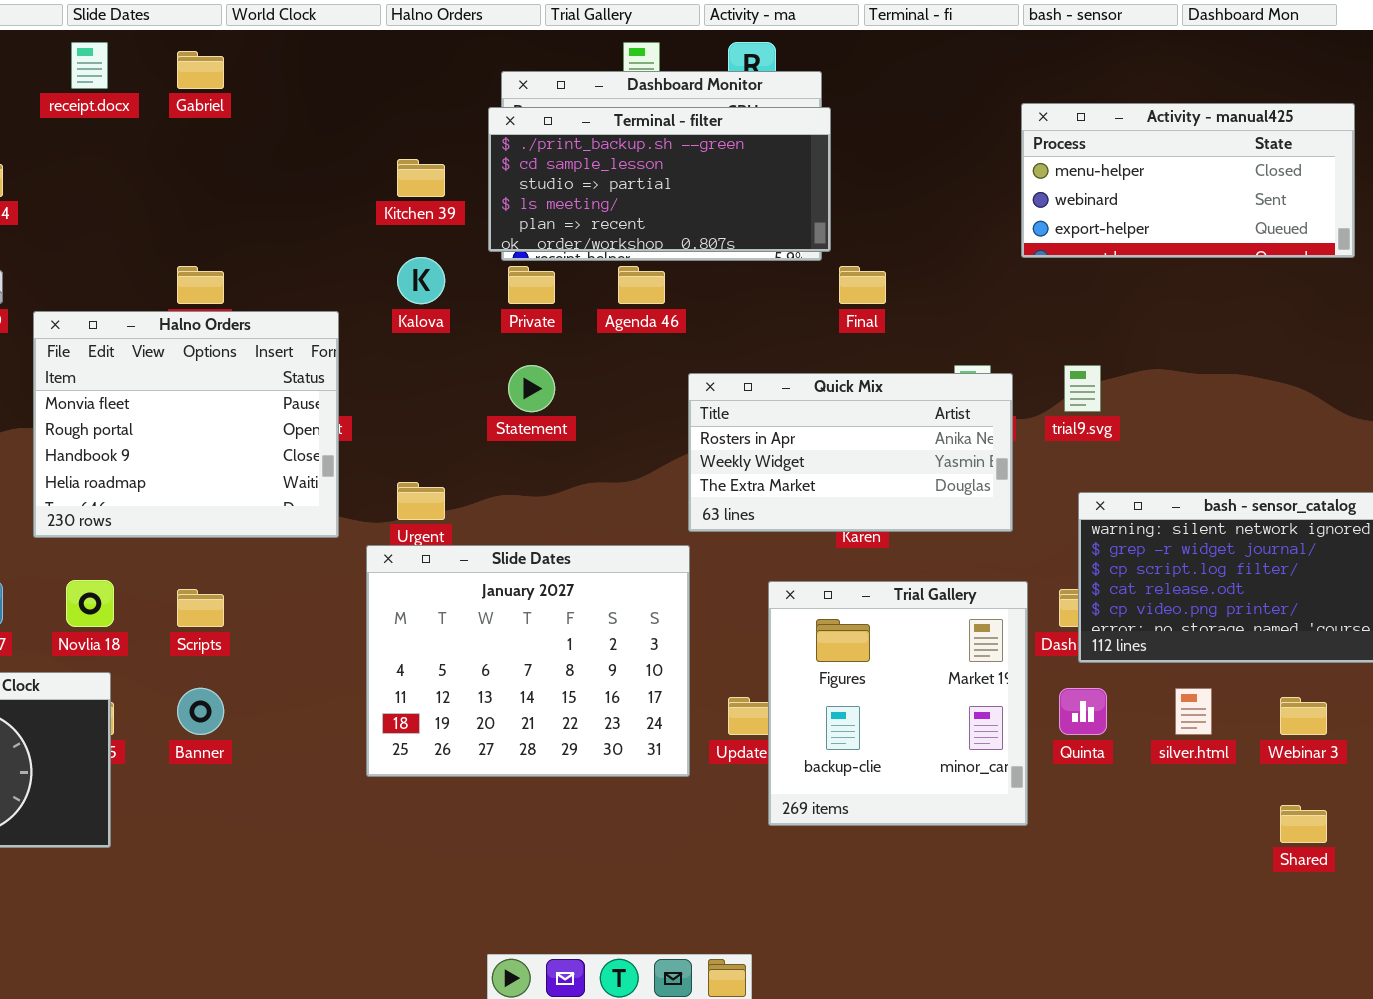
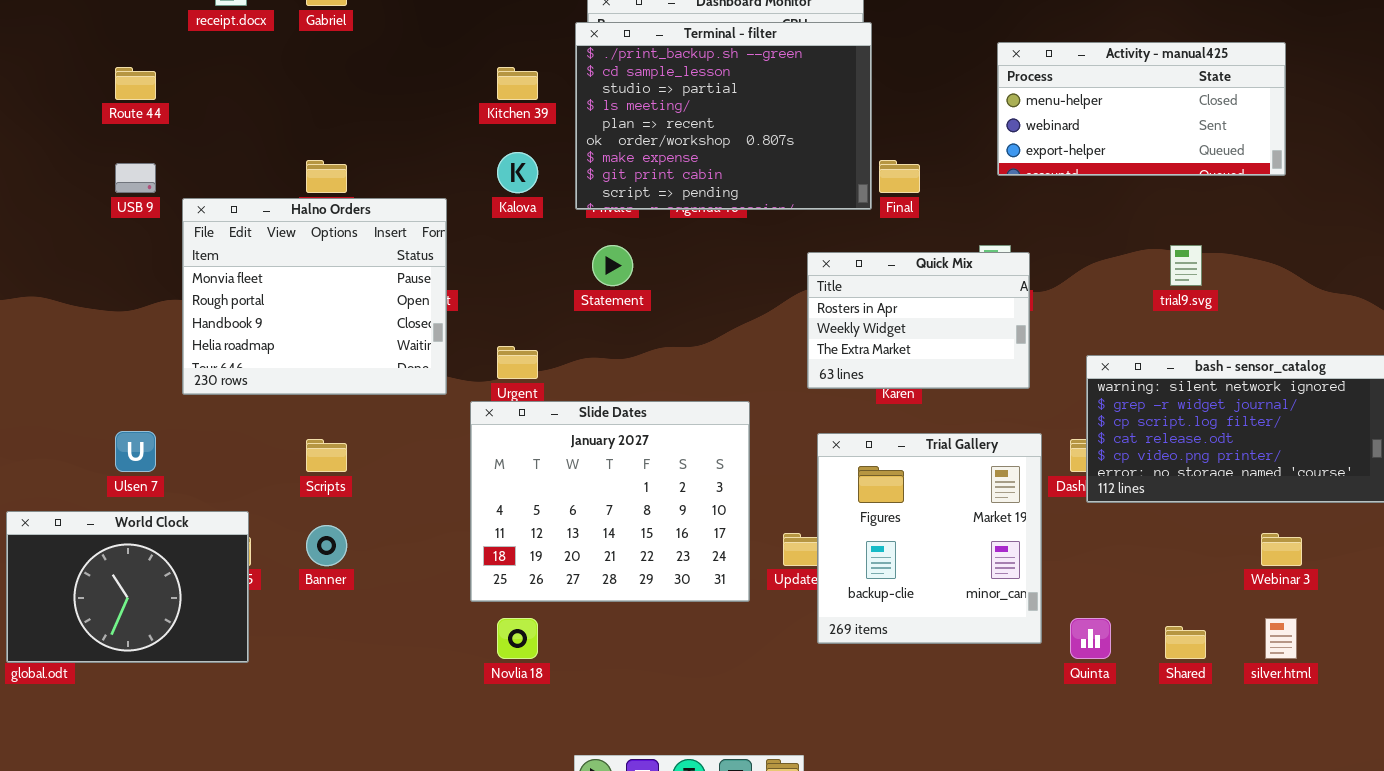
Activity - manual425: [1021,103,1355,258] -> [997,42,1286,176], moved
Terminal - filter: [488,107,831,252] -> [575,22,872,210], resized
trial9.svg: [1064,365,1101,412] -> [1170,245,1202,286], moved
Quick Mix: [688,373,1013,532] -> [807,252,1030,389], resized
Novlia 18: [66,580,114,627] -> [497,618,538,659], moved
Quinta: [1059,688,1107,735] -> [1070,618,1111,659], moved
silver.html: [1175,688,1212,735] -> [1265,618,1297,659], moved
Shared: [1280,805,1327,843] -> [1165,626,1206,659], moved

